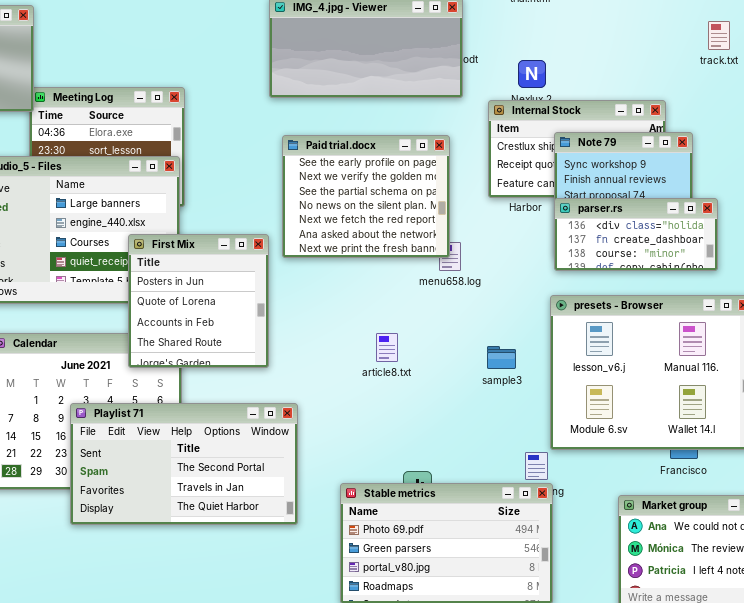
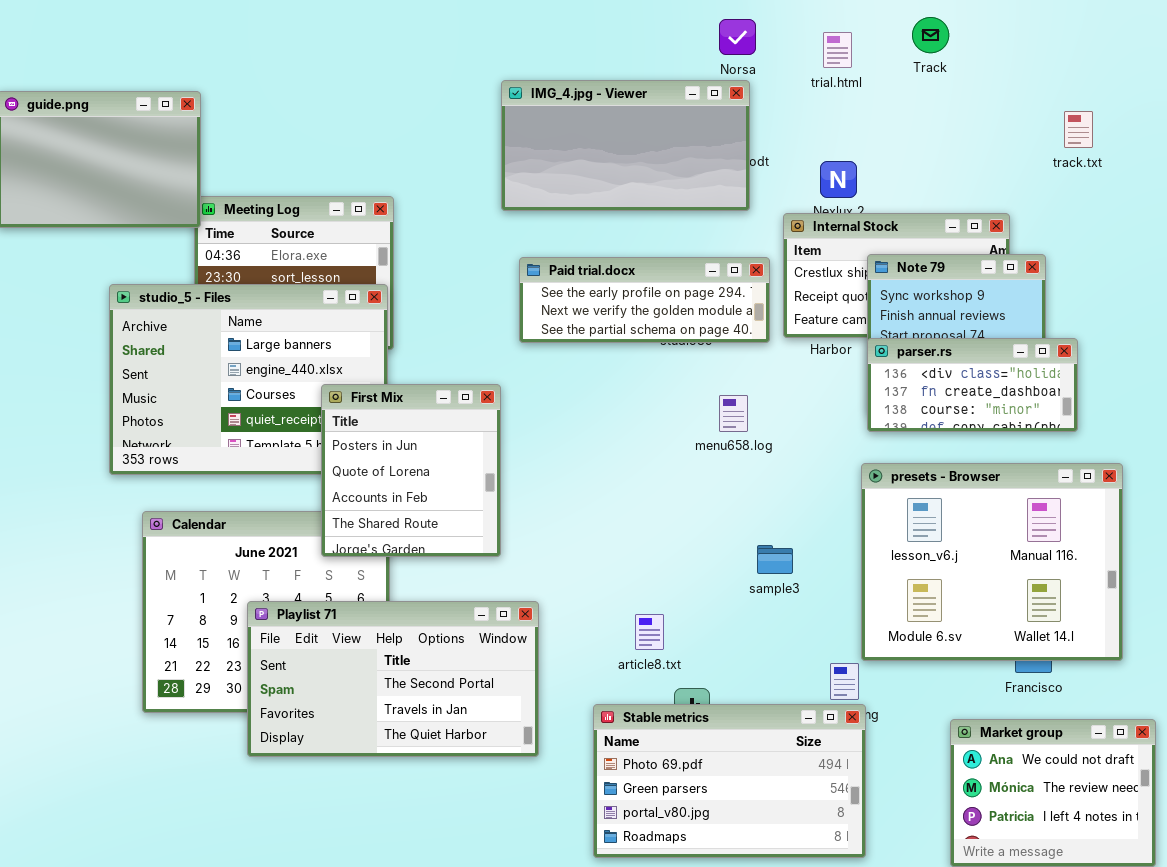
Paid trial.docx: [282,135,450,258] -> [519,257,770,343], resized
article8.txt: [376,333,398,362] -> [635,614,664,650], moved
sample3: [487,346,516,369] -> [757,545,793,574], moved

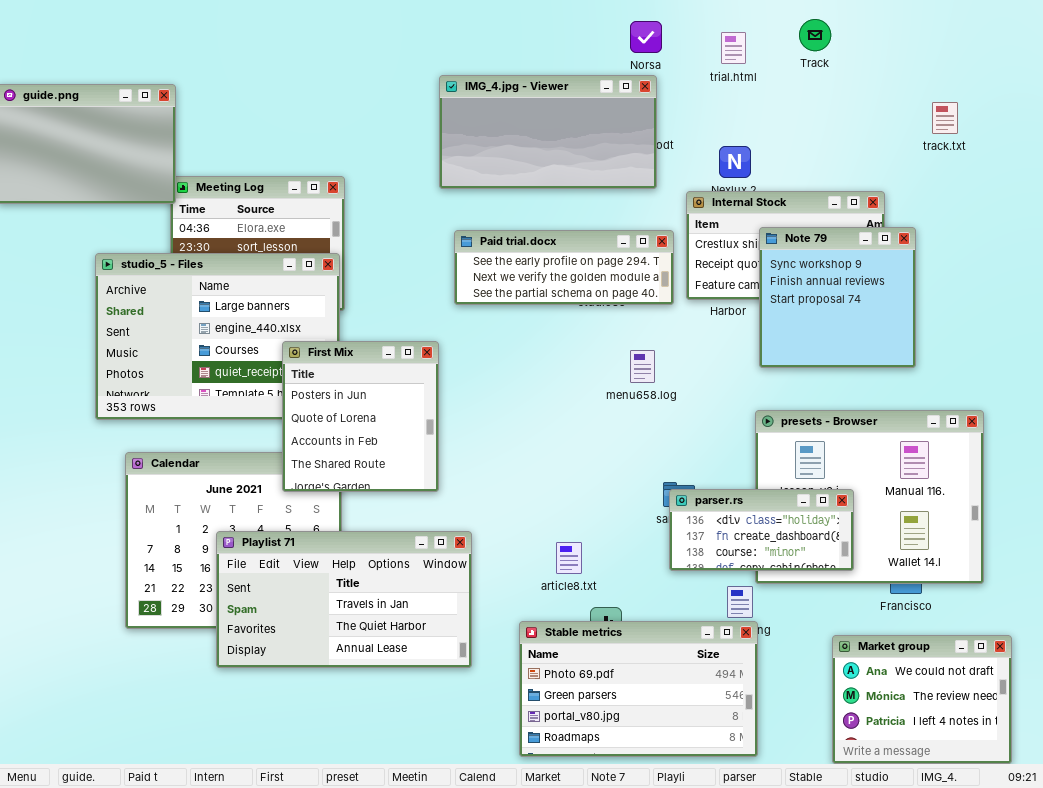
parser.rs: [867,338,1078,432] -> [669,489,854,571], moved
Playlist 71: [247,601,539,757] -> [216,531,472,668], scrolled down 1 row

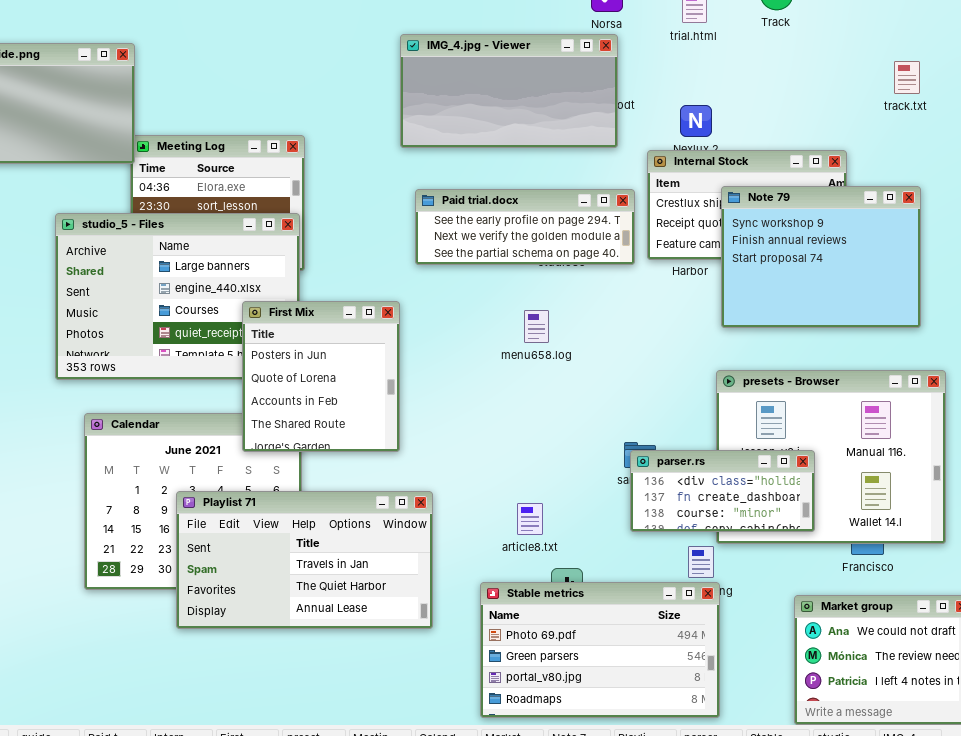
Note 79: [759,227,916,368] -> [721,186,921,328], resized
menu658.log: [630,350,655,383] -> [524,310,549,343], moved

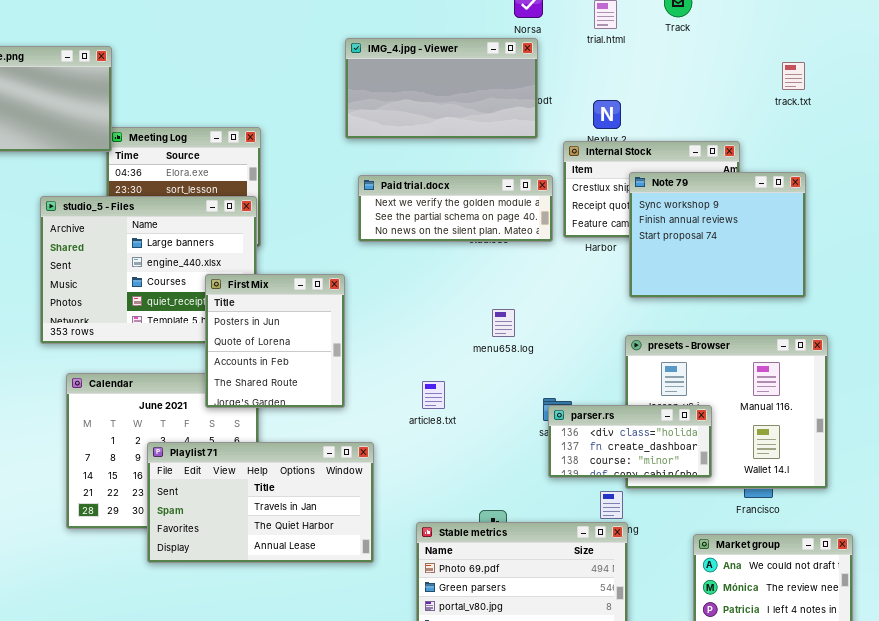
Paid trial.docx: [415,189,635,265] -> [358,175,553,242], scrolled down 1 row
menu658.log: [524,310,549,343] -> [492,309,515,337], moved
article8.txt: [517,503,543,535] -> [422,381,445,409], moved

